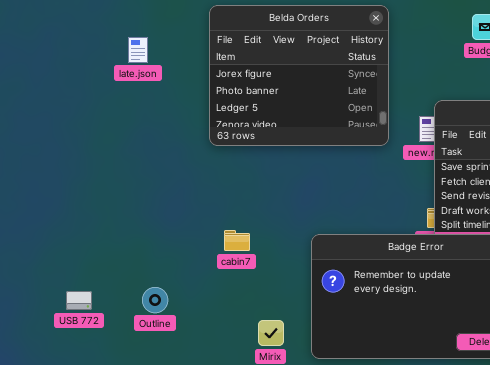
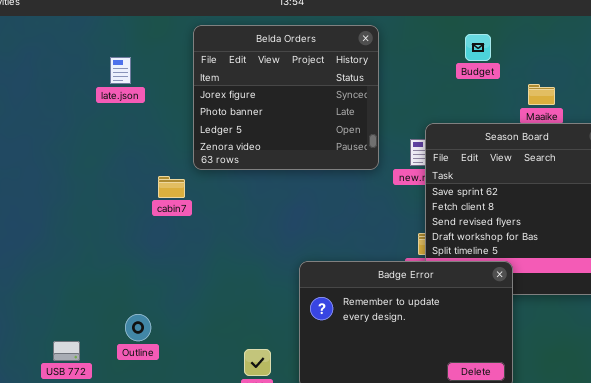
cabin7: [224,230,250,251] -> [158,176,185,198], moved
USB 772: [66,291,92,310] -> [53,341,80,361], moved

